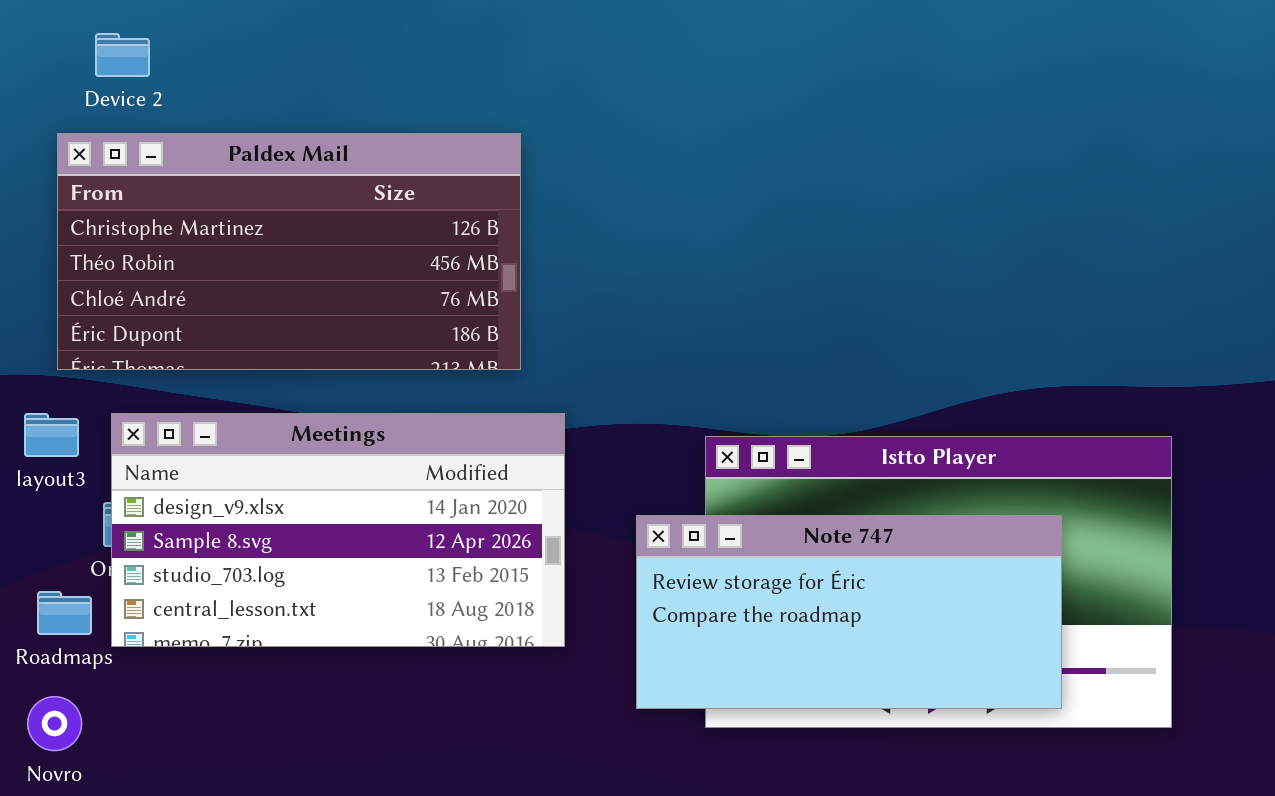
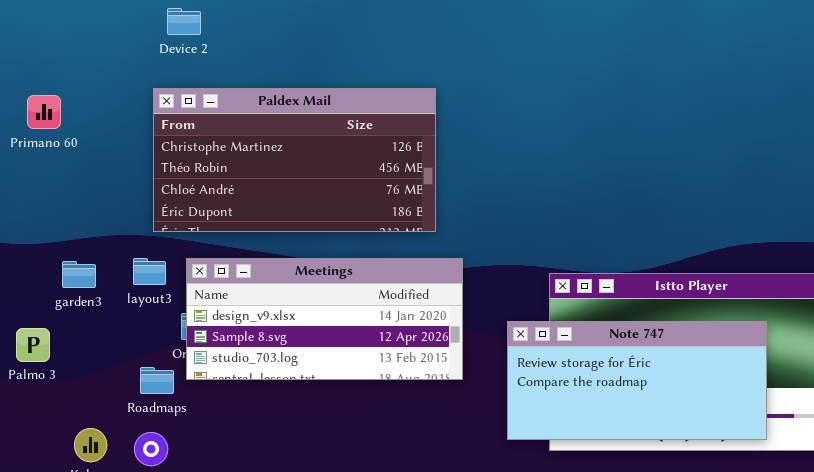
Device 2: [95,33,150,77] -> [167,8,201,35], moved
Meetings: [111,413,565,647] -> [186,258,463,380], resized

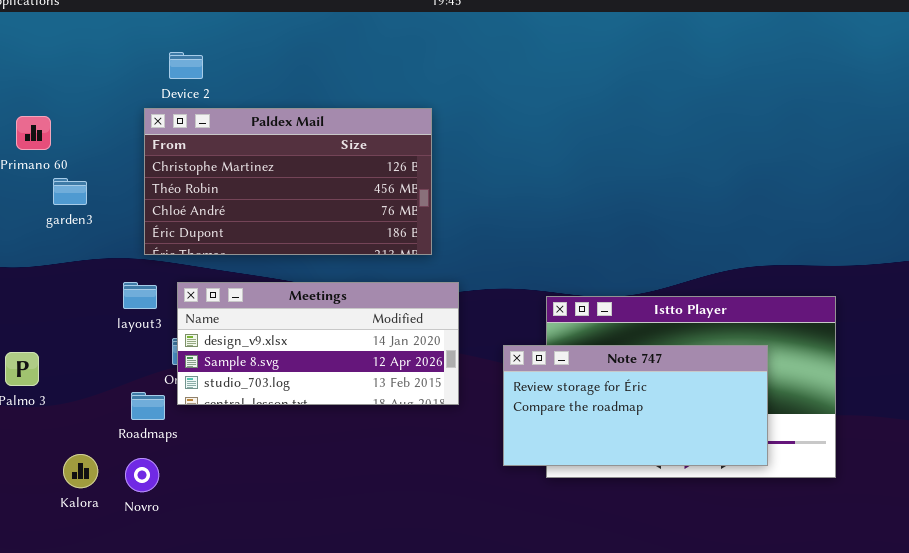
Device 2: [167,8,201,35] -> [169,52,203,79], moved
garden3: [62,261,96,288] -> [53,178,87,205], moved

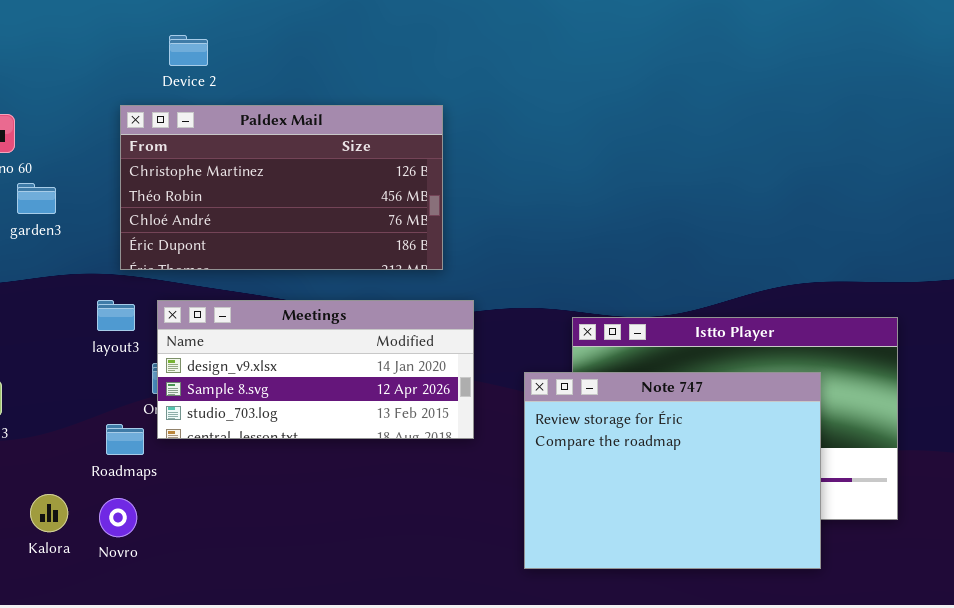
Device 2: [169,52,203,79] -> [169,35,208,66], moved
Note 747: [503,345,768,466] -> [524,372,821,569], resized

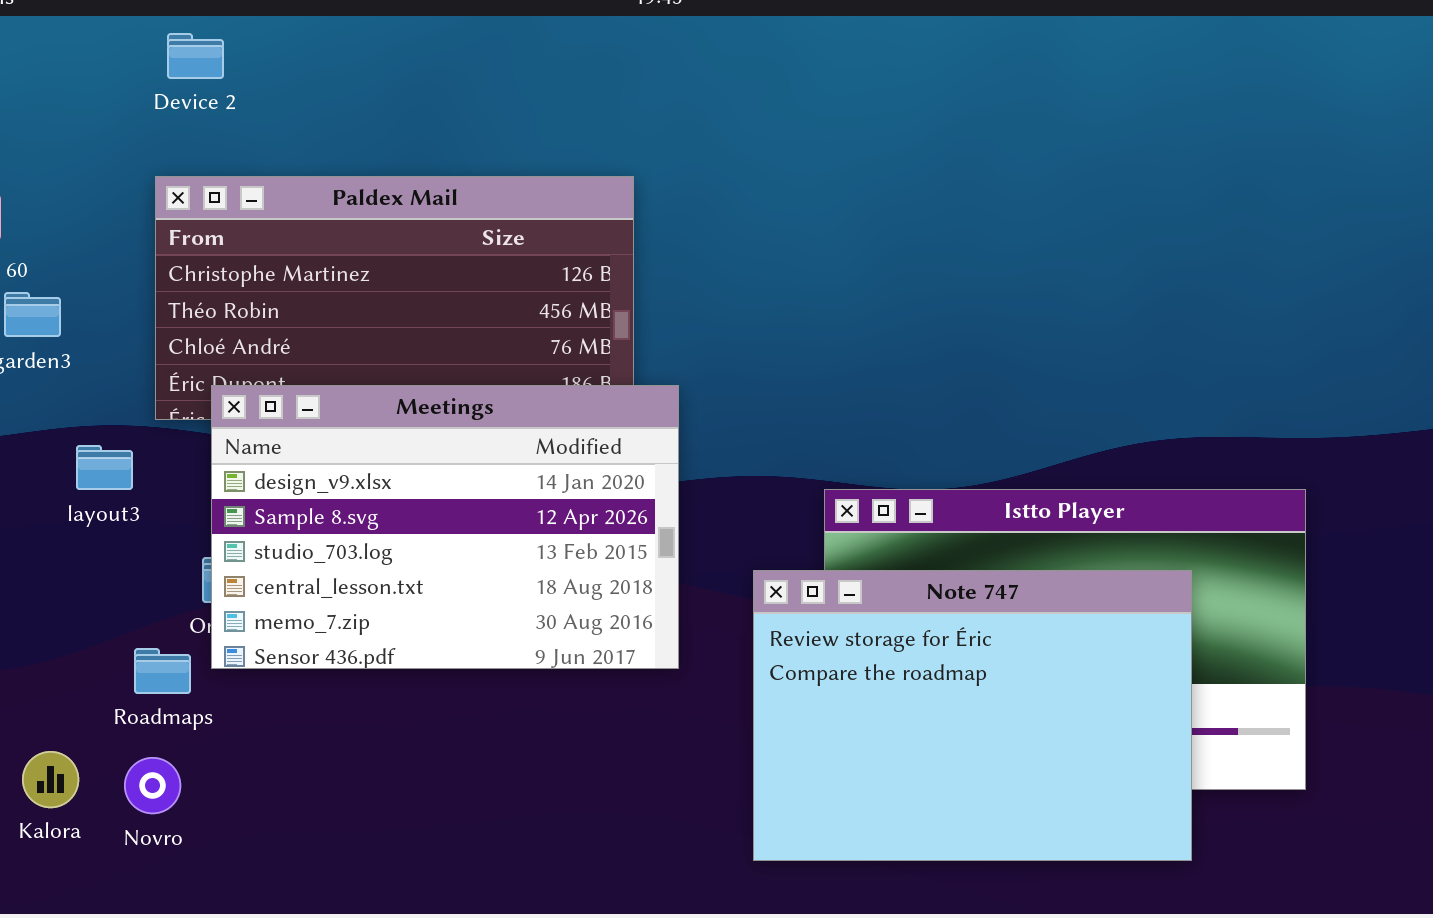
Device 2: [169,35,208,66] -> [167,33,224,79], moved
layout3: [97,300,135,331] -> [76,445,133,490], moved
Meetings: [157,300,474,439] -> [211,385,679,669], resized

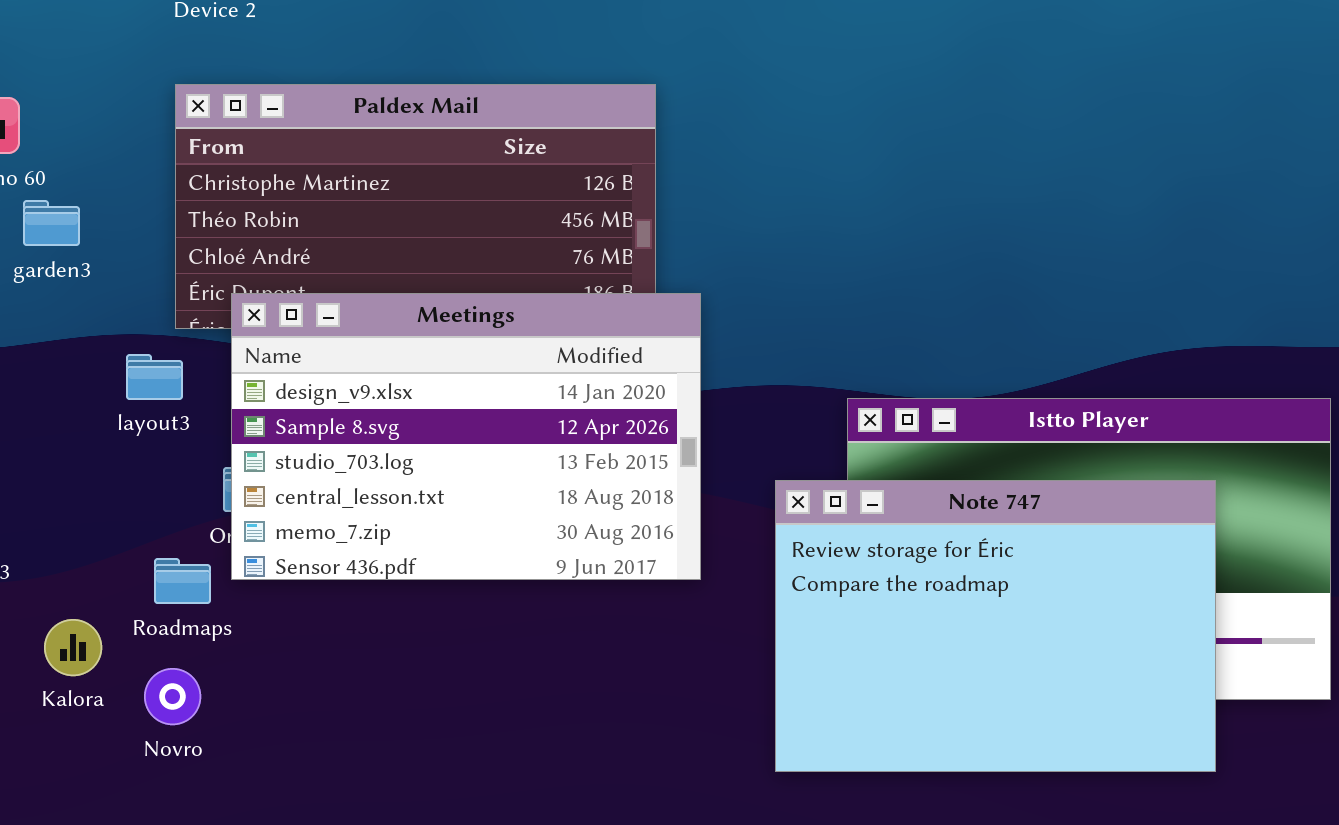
layout3: [76,445,133,490] -> [126,354,183,400], moved
Kalora: [22,751,79,808] -> [44,619,102,676], moved

